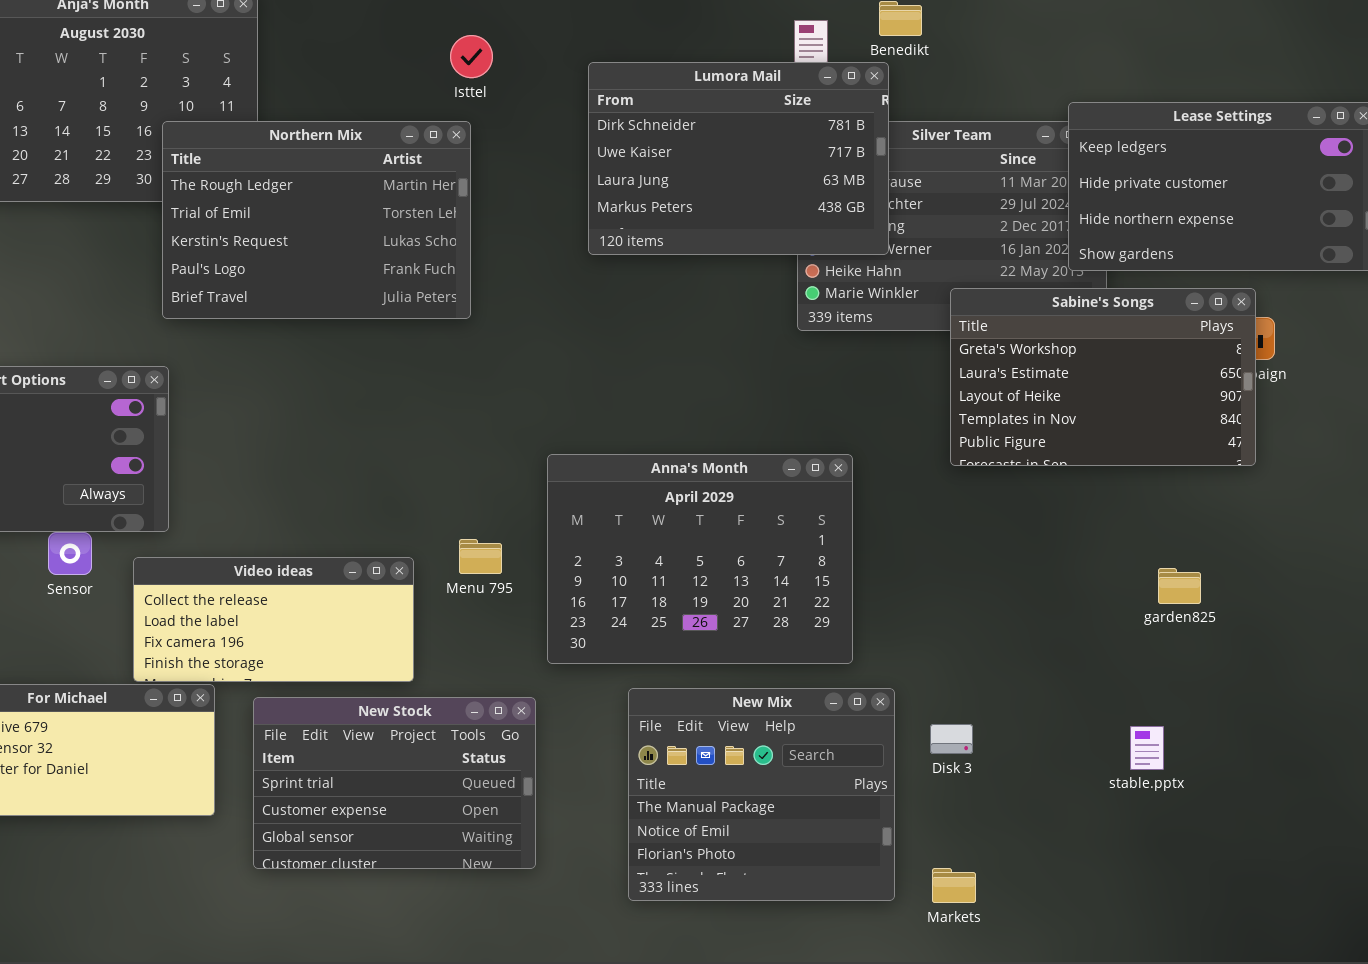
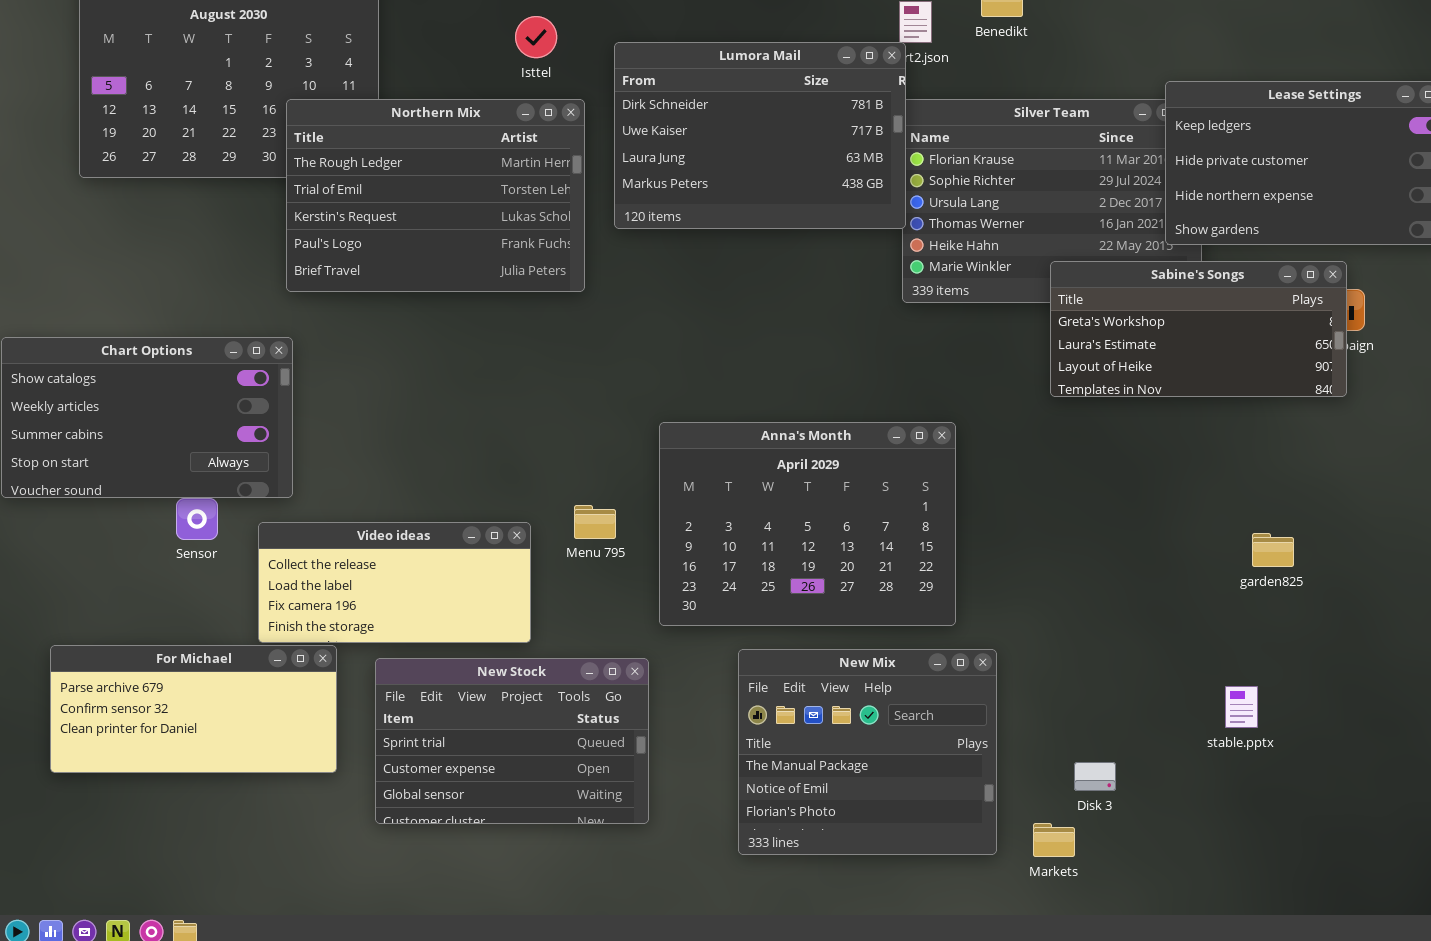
Isttel: [450,35,493,78] -> [515,16,557,58], moved
Lumora Mail: [588,62,889,255] -> [614,42,906,229], moved
Sabine's Songs: [950,288,1256,466] -> [1050,261,1347,397], resized
Disk 3: [930,724,973,754] -> [1074,762,1116,791], moved

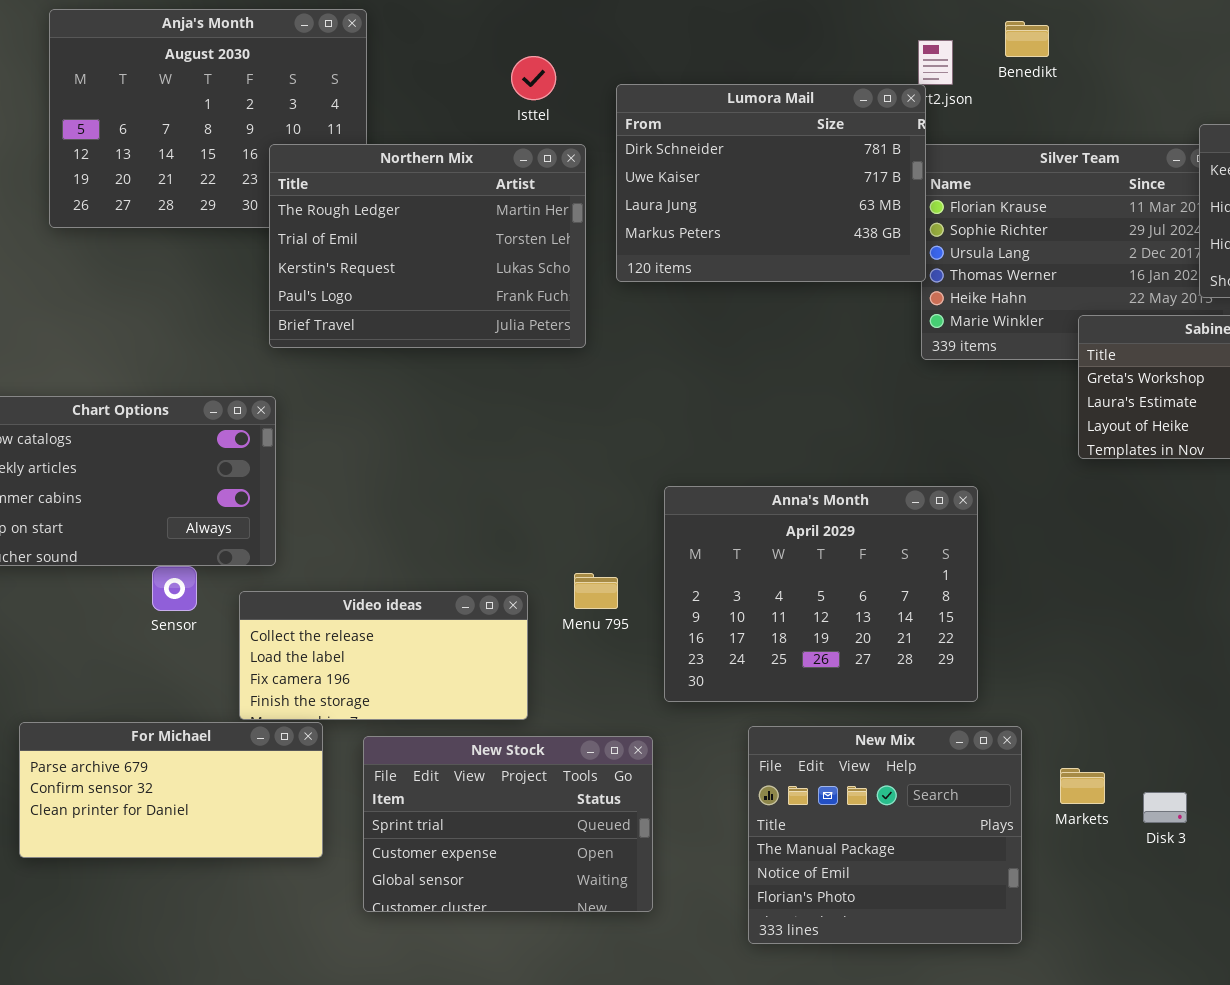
Disk 3: [1074,762,1116,791] -> [1143,792,1187,823], moved
Markets: [1033,823,1075,857] -> [1060,768,1105,804], moved

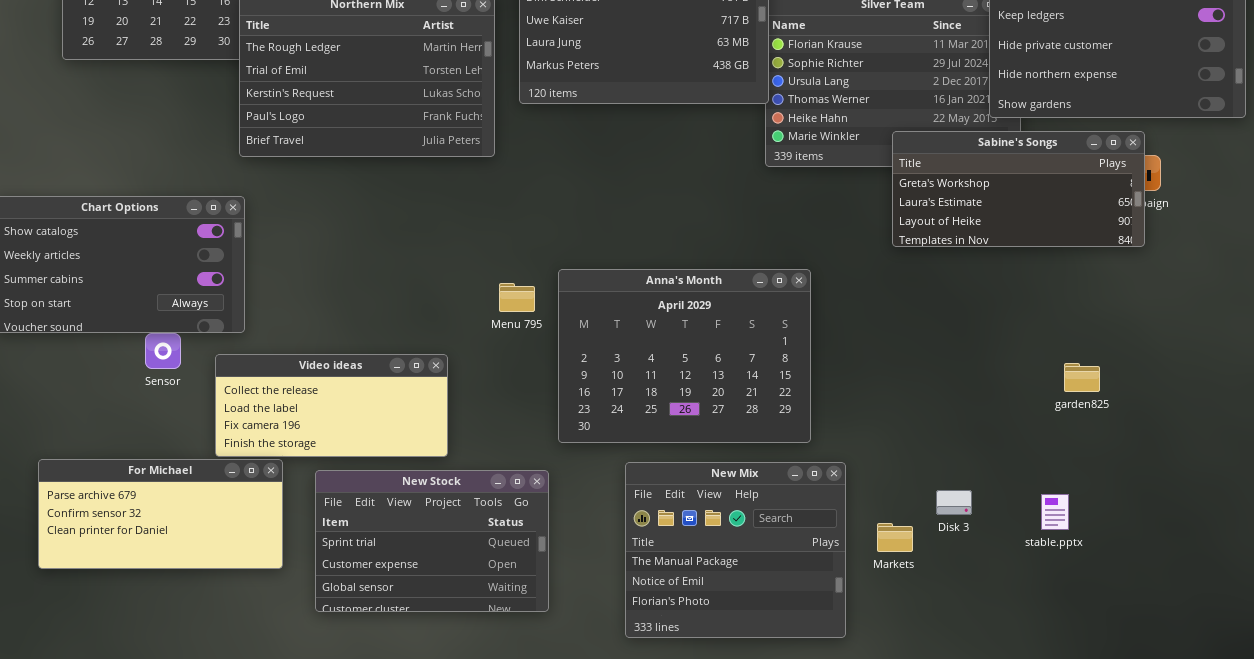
Menu 795: [574,573,618,609] -> [499,283,535,312], moved
Markets: [1060,768,1105,804] -> [877,523,913,552], moved
Disk 3: [1143,792,1187,823] -> [936,490,972,515], moved

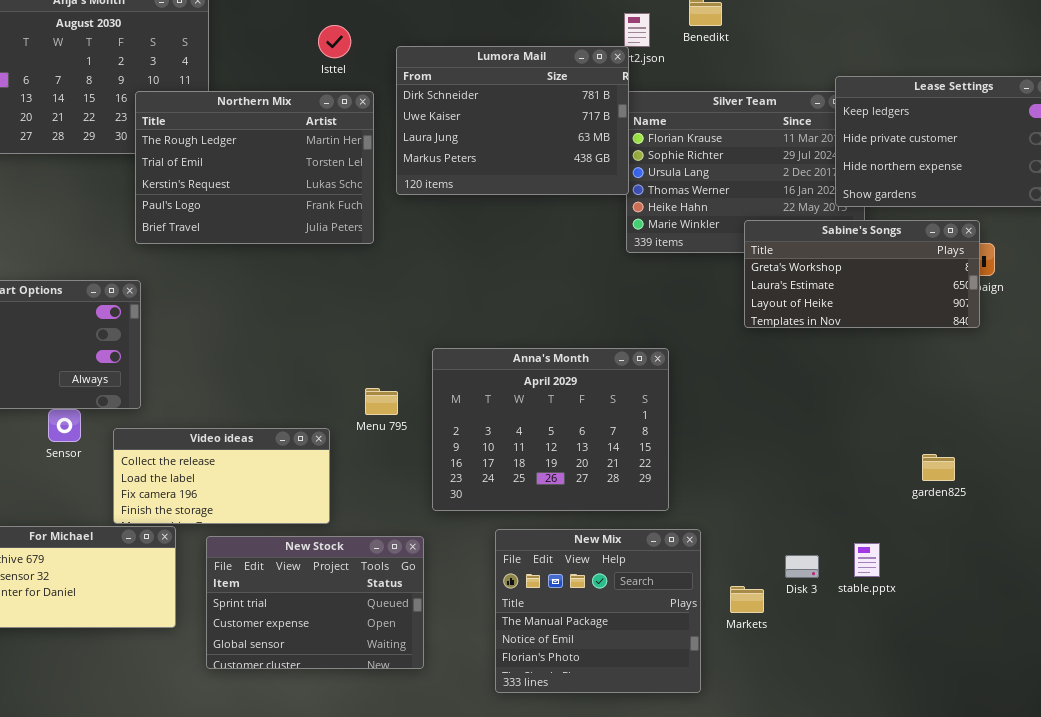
Menu 795: [499,283,535,312] -> [365,388,398,415], moved
garden825: [1064,363,1100,392] -> [922,454,955,481], moved
stable.pptx: [1041,494,1069,530] -> [854,543,880,577], moved

